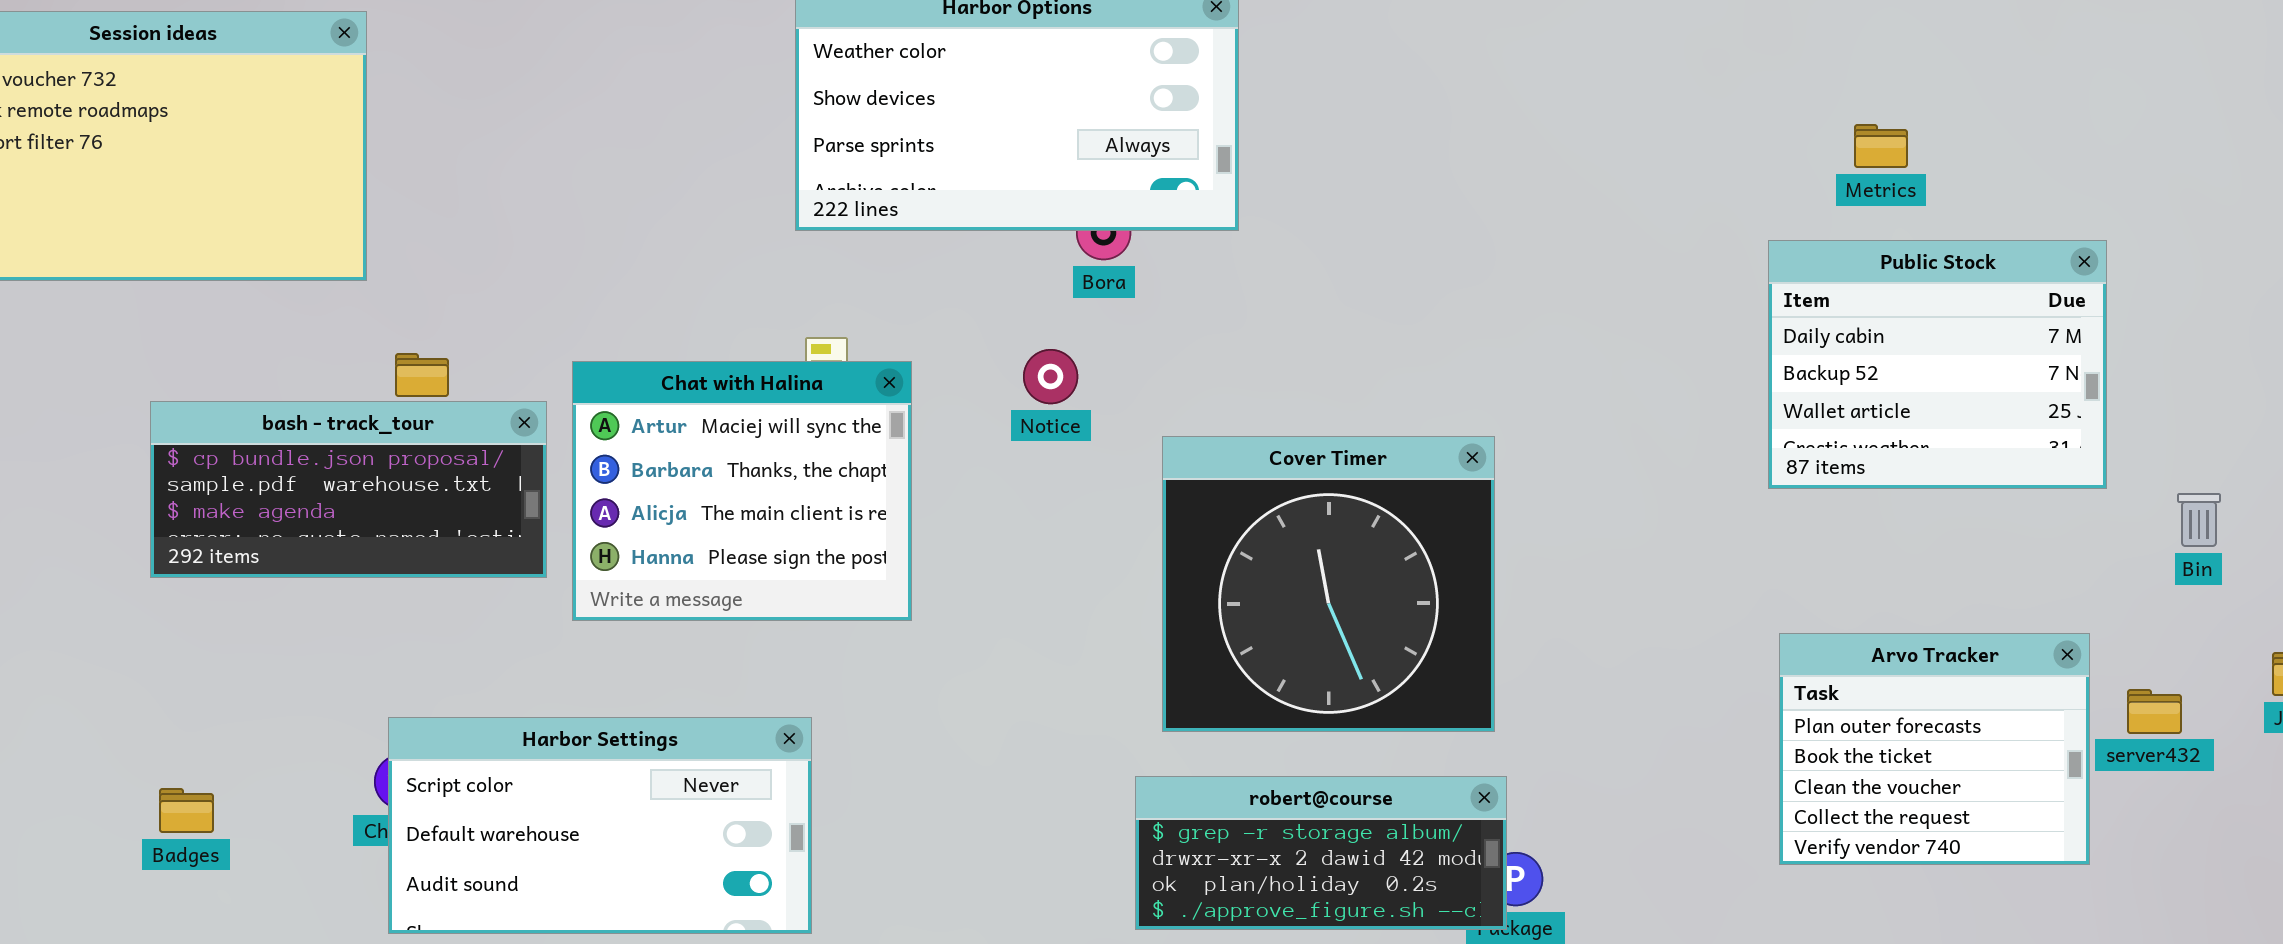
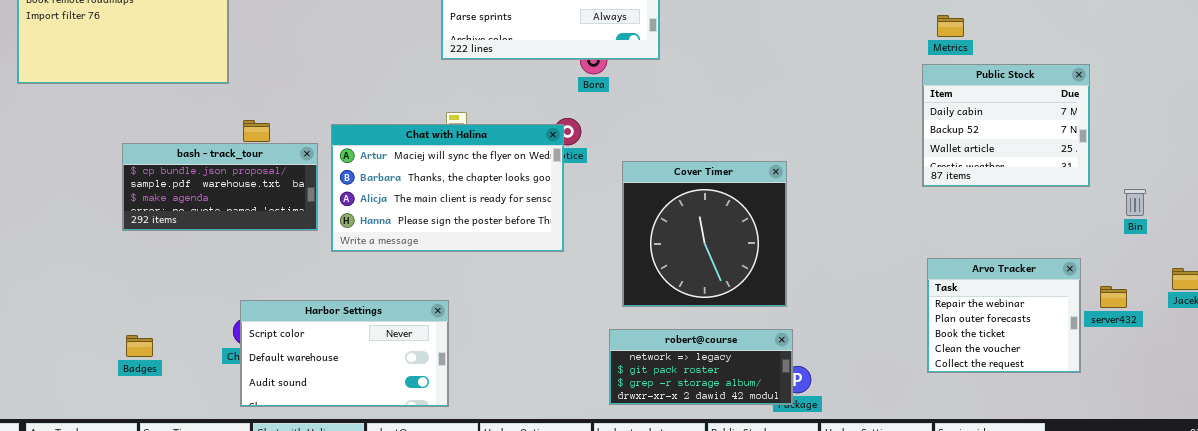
Metrics: [1854,124,1908,168] -> [937,15,964,37], moved
Chat with Halina: [572,361,912,621] -> [331,124,564,252], resized
Arvo Tracker: [1779,633,2090,865] -> [927,258,1081,373], scrolled up 1 row
robert@course: [1135,776,1507,930] -> [609,329,793,405], scrolled up 2 rows

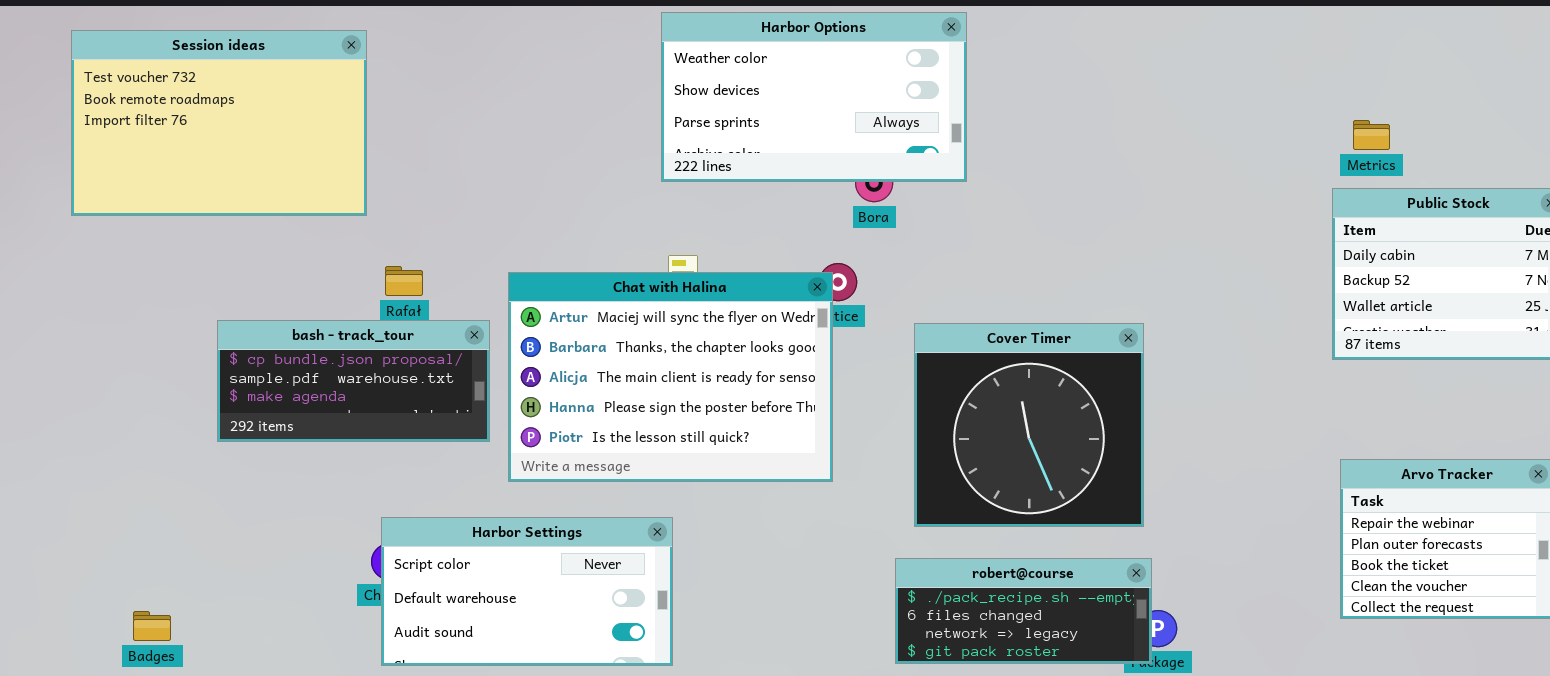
Chat with Halina: [331,124,564,252] -> [508,272,833,482], resized
bash - track_tour: [122,143,318,231] -> [217,320,490,442], moved
robert@course: [609,329,793,405] -> [895,558,1152,664], scrolled up 2 rows
Badges: [126,335,153,357] -> [133,611,171,641], moved

